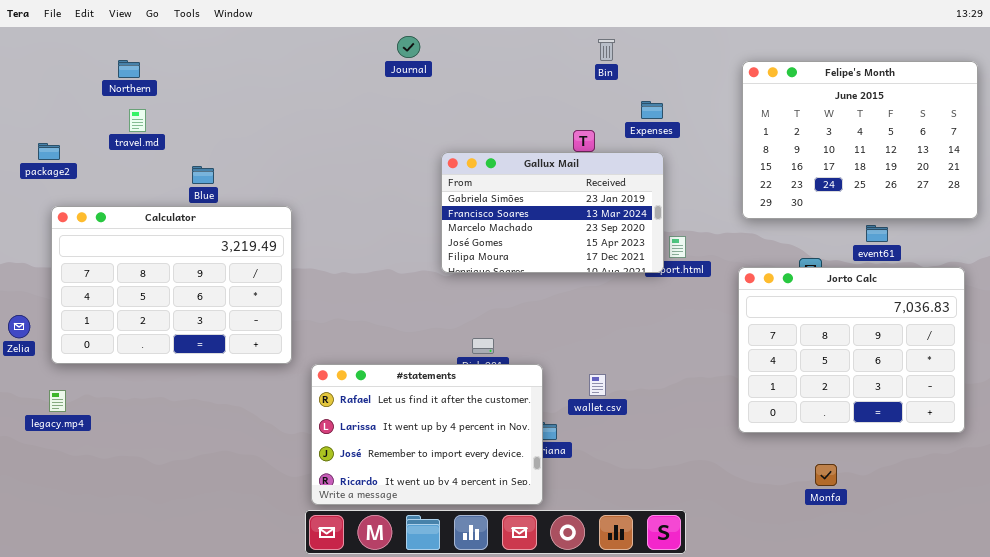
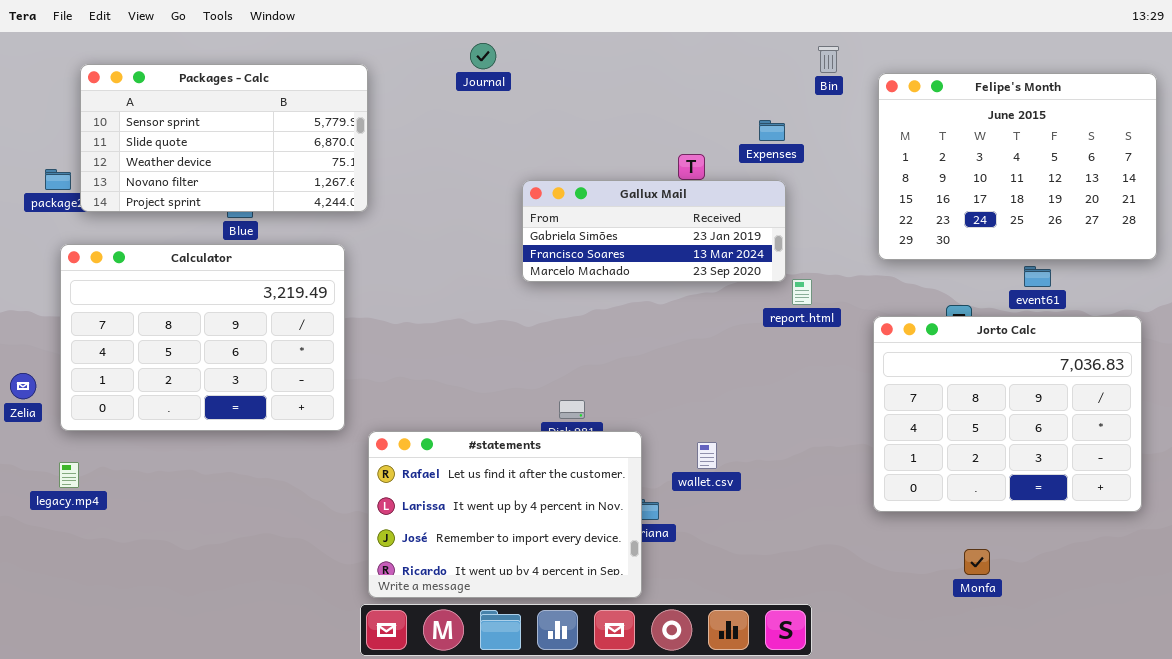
Bin: [598,39,615,61] -> [818,46,839,73], moved
Packages - Calc: none -> [80,64,368,212], opened
Gallux Mail: [441,152,664,273] -> [522,180,786,282], resized

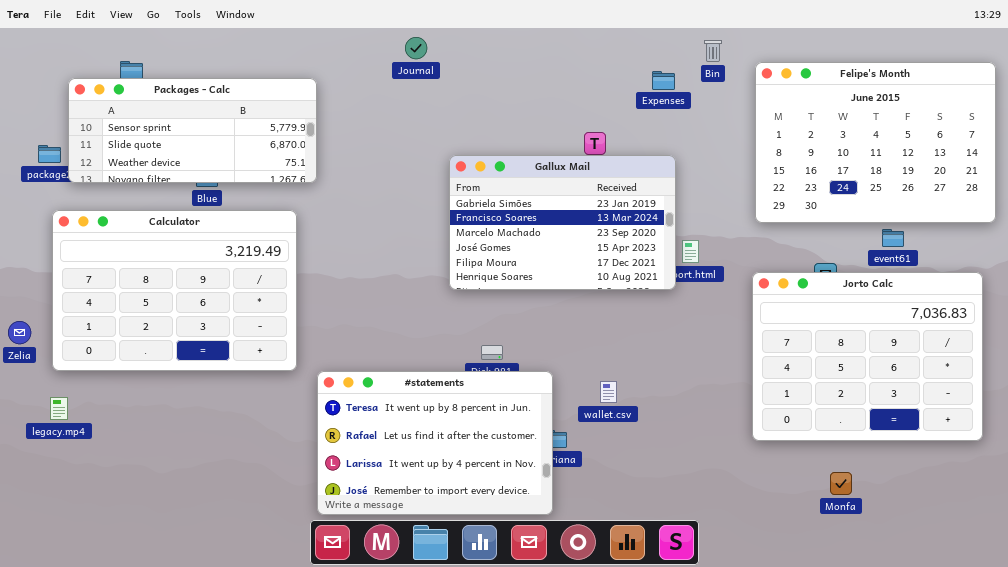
Packages - Calc: [80,64,368,212] -> [68,78,317,183], resized
Expenses: [759,120,785,141] -> [652,71,675,90], moved
Gallux Mail: [522,180,786,282] -> [449,155,676,290], resized
#statements: [368,431,642,598] -> [317,371,553,515], scrolled up 1 row

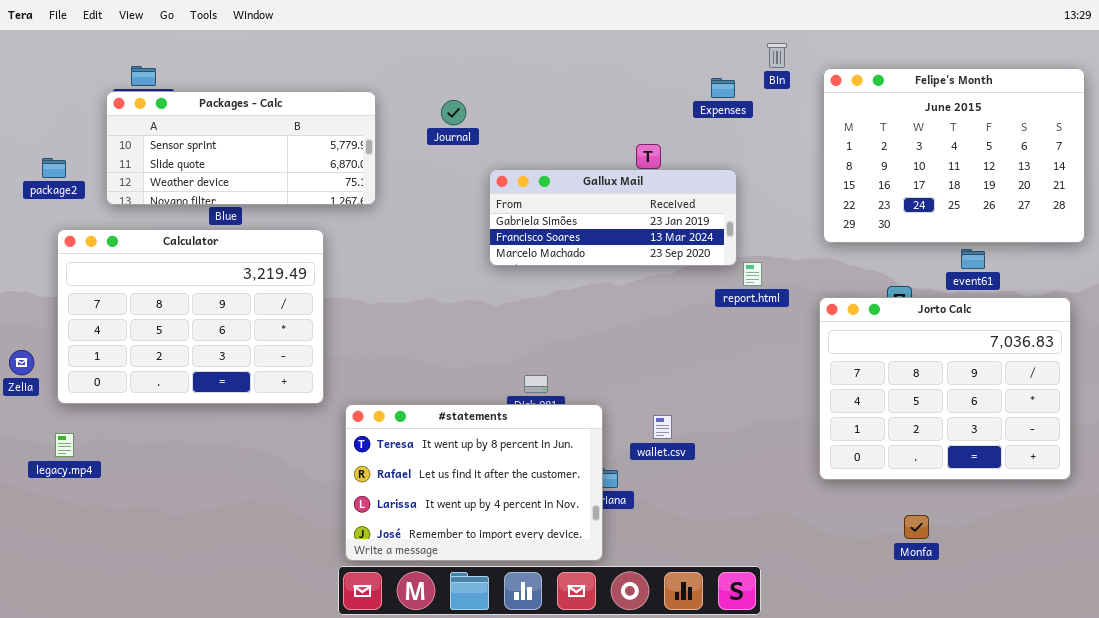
Journal: [405,37,427,59] -> [441,100,466,125], moved
Packages - Calc: [68,78,317,183] -> [106,91,376,205], moved
Gallux Mail: [449,155,676,290] -> [489,169,737,266], resized

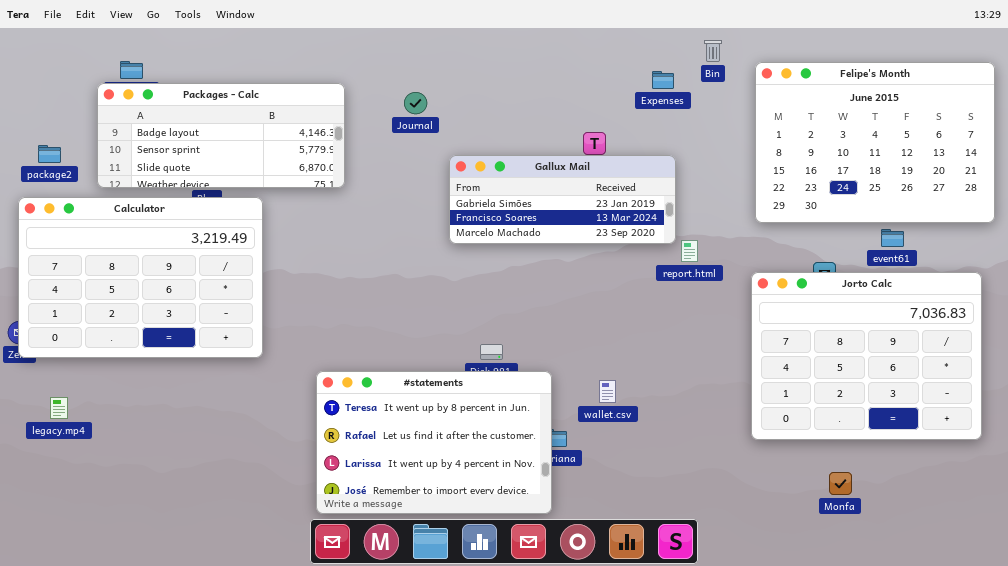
Packages - Calc: [106,91,376,205] -> [97,83,345,188], scrolled up 1 row
Calculator: [57,229,324,404] -> [18,197,263,358], moved

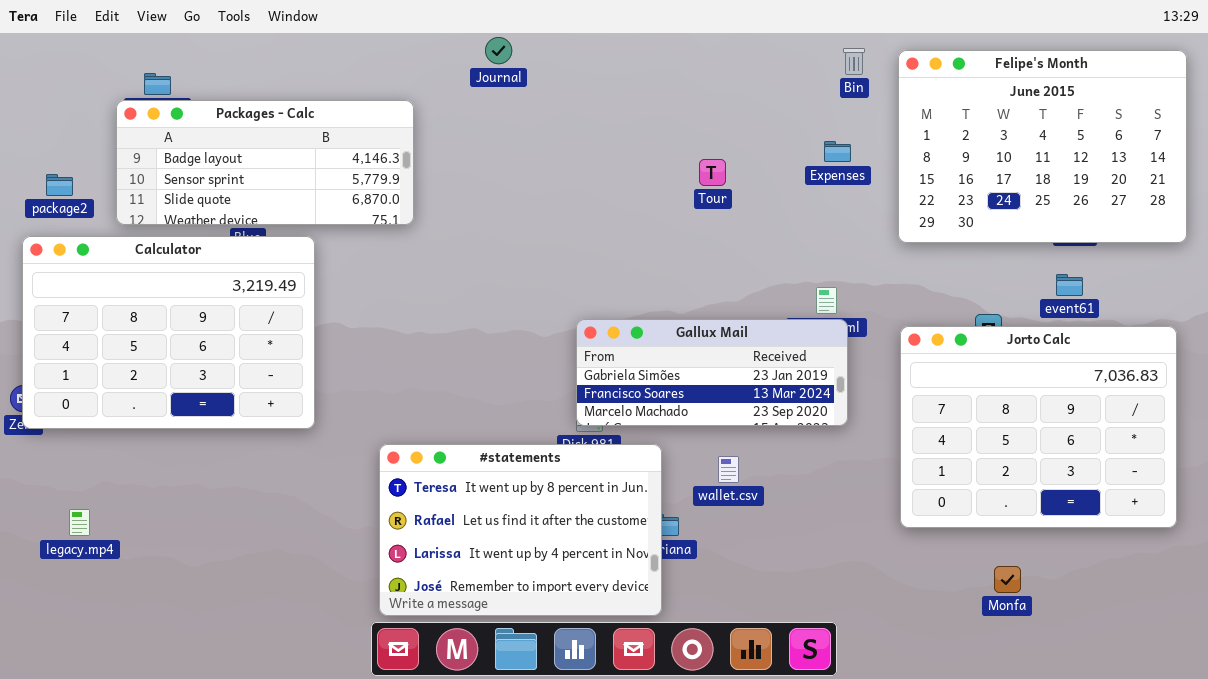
Felipe's Month: [755,62,995,223] -> [898,50,1187,243], moved
Expenses: [652,71,674,89] -> [824,141,851,162], moved
Journal: [404,92,427,114] -> [485,37,512,64], moved
Gallux Mail: [449,155,676,244] -> [576,319,848,426], moved
legacy.mp4: [50,397,68,419] -> [69,509,90,536], moved

